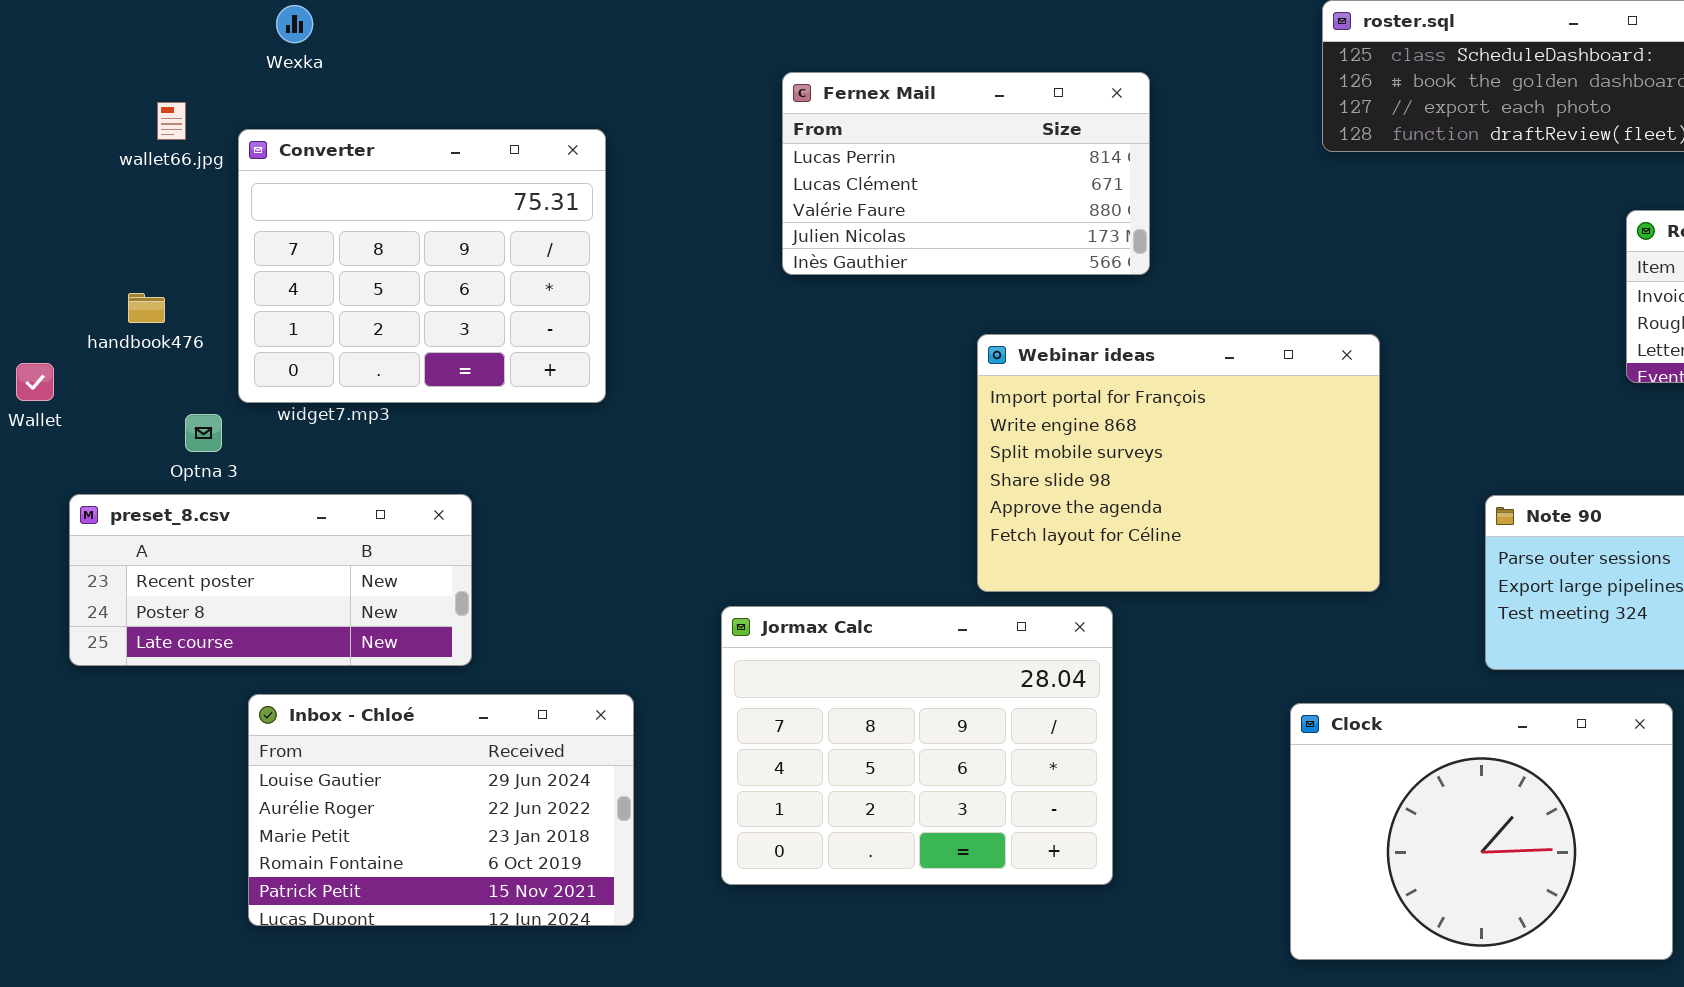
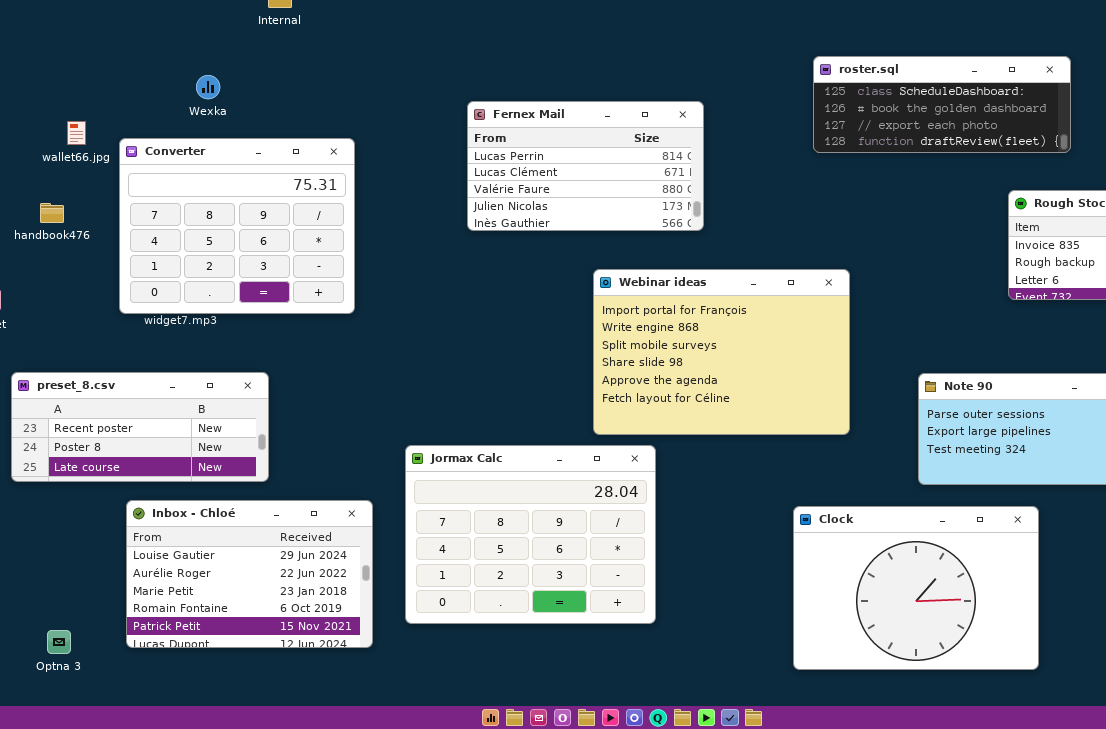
Wexka: [276,5,313,43] -> [196,75,220,99], moved
handbook476: [128,293,165,323] -> [40,203,64,223], moved
Optna 3: [185,414,222,452] -> [47,630,71,654], moved
Jormax Calc: [721,606,1113,885] -> [405,445,656,624], moved

